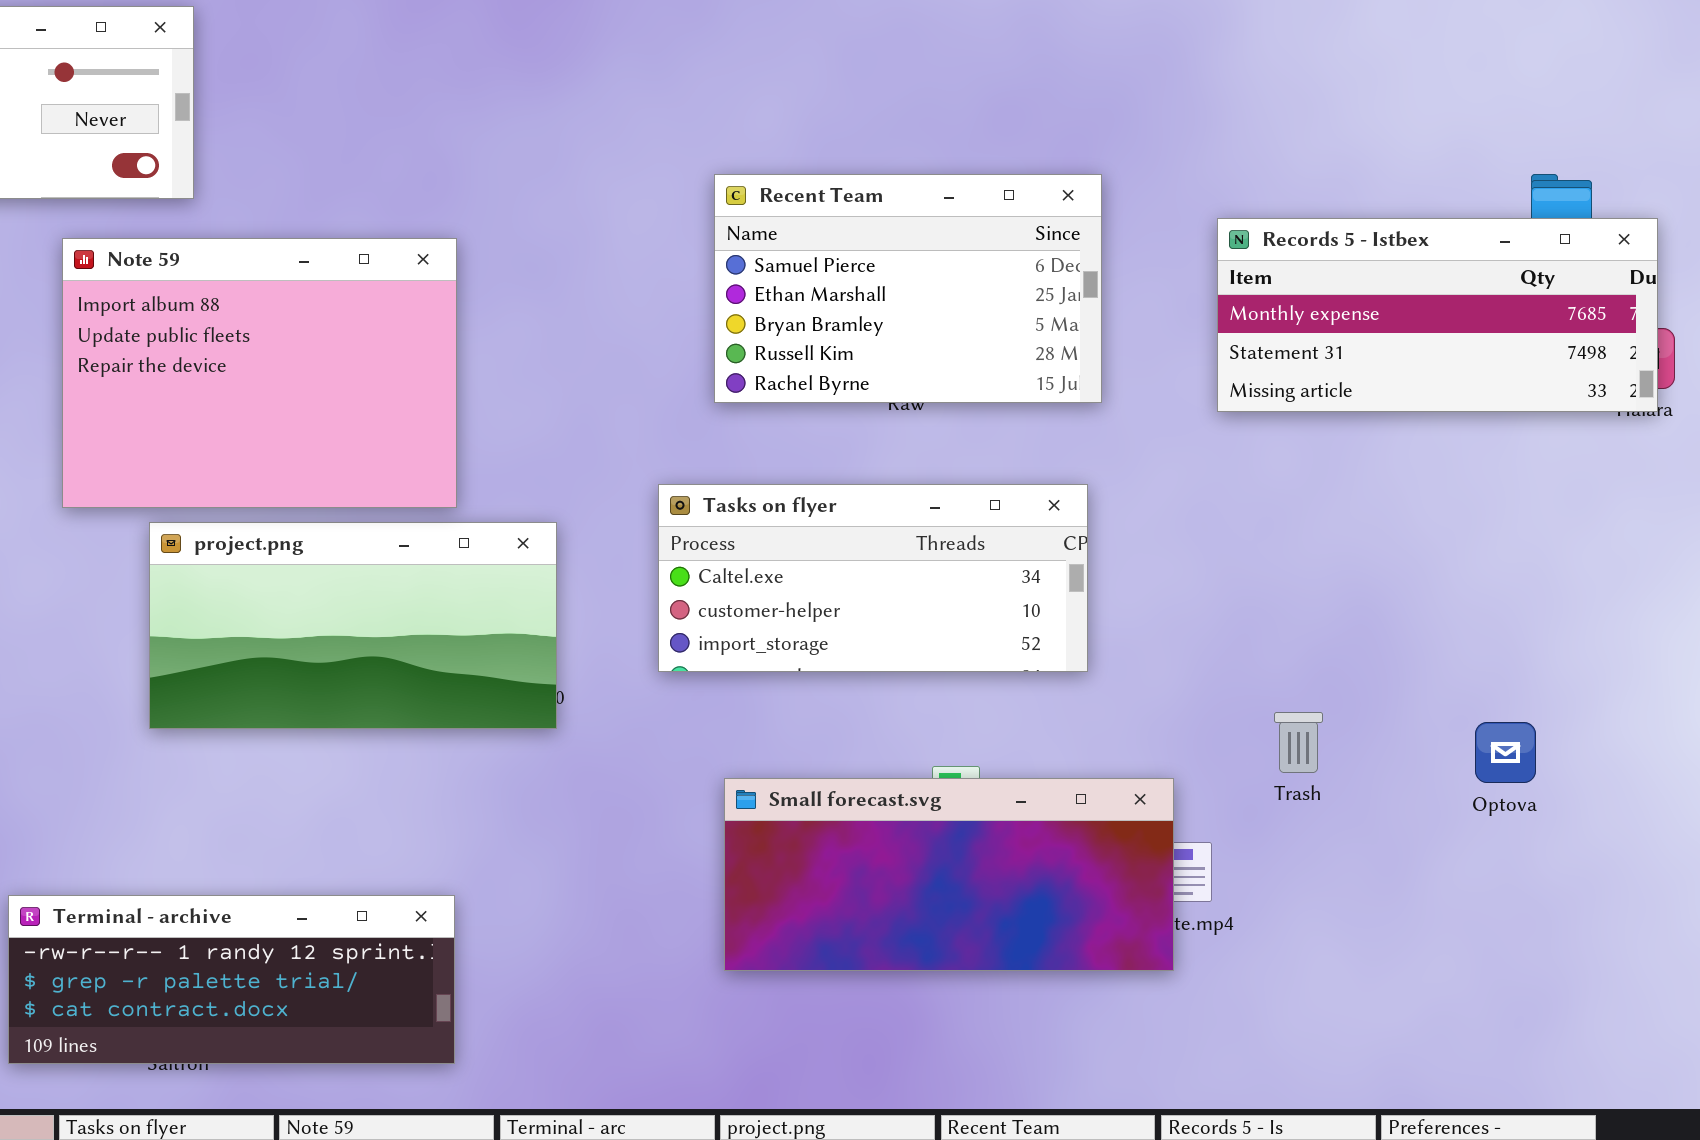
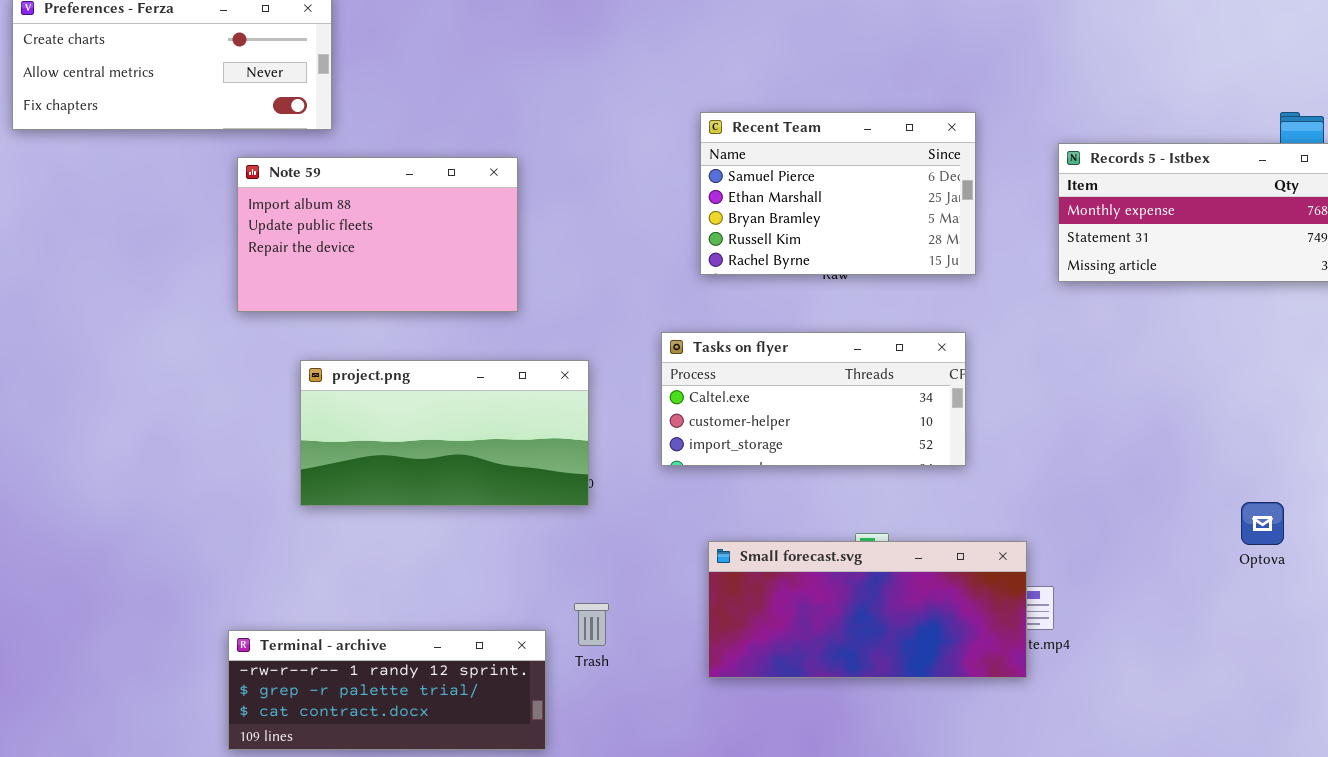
Note 59: [62,238,457,508] -> [237,157,518,312], resized
Trash: [1274,712,1323,773] -> [574,603,609,646], moved
Terminal - archive: [8,895,455,1064] -> [228,630,546,750], moved

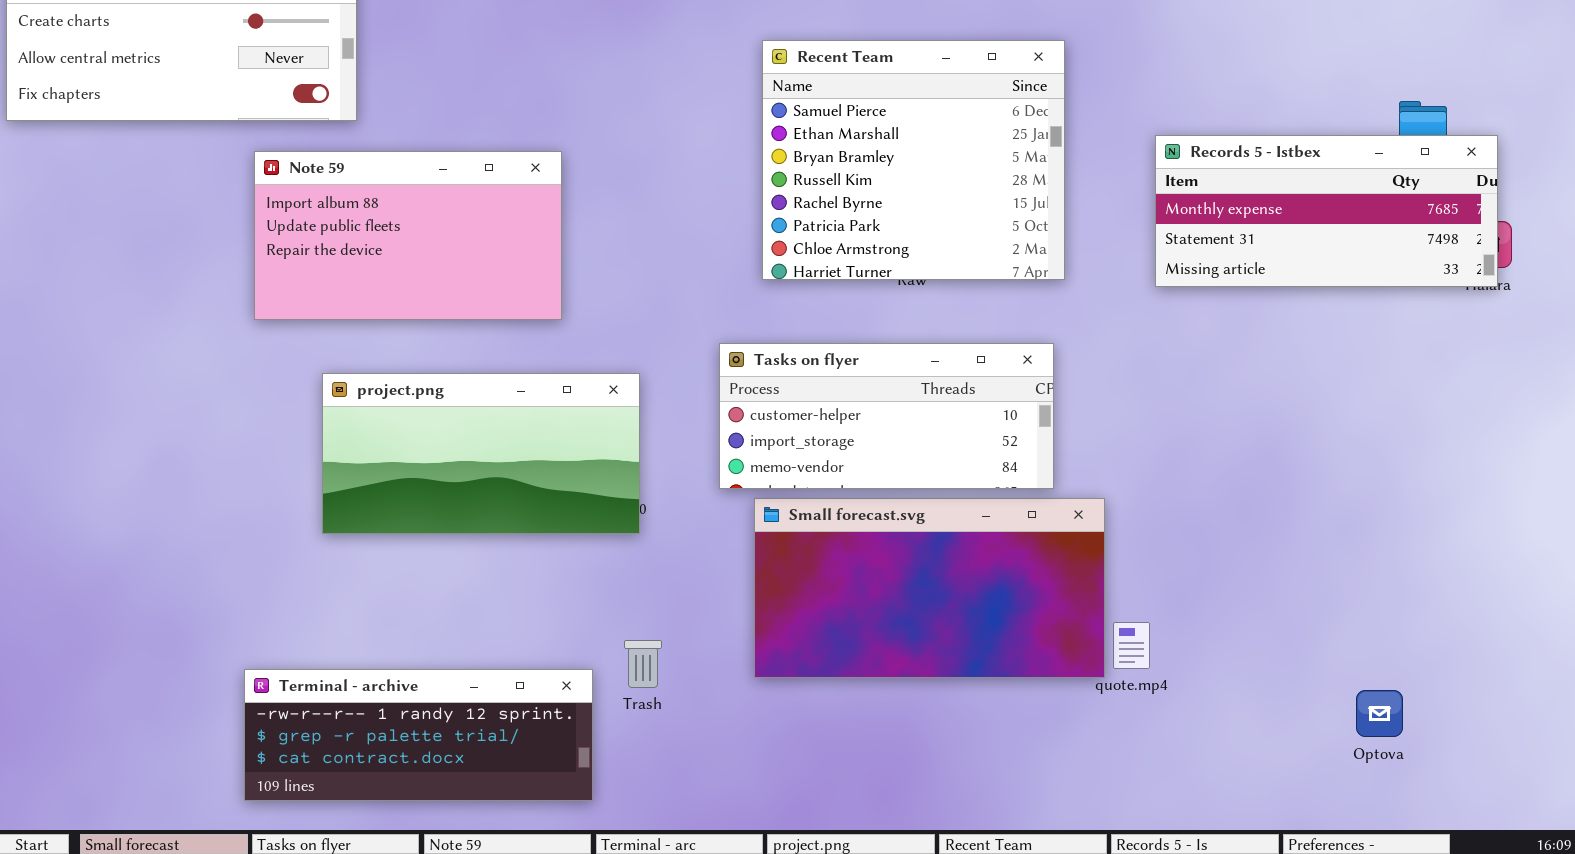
Recent Team: [700,112,976,275] -> [762,40,1065,280], resized
Tasks on flyer: [661,332,966,466] -> [719,343,1054,489], scrolled down 1 row
Optova: [1241,502,1284,545] -> [1356,690,1403,737], moved
Small forecast.svg: [708,541,1027,678] -> [754,498,1105,678], moved, resized

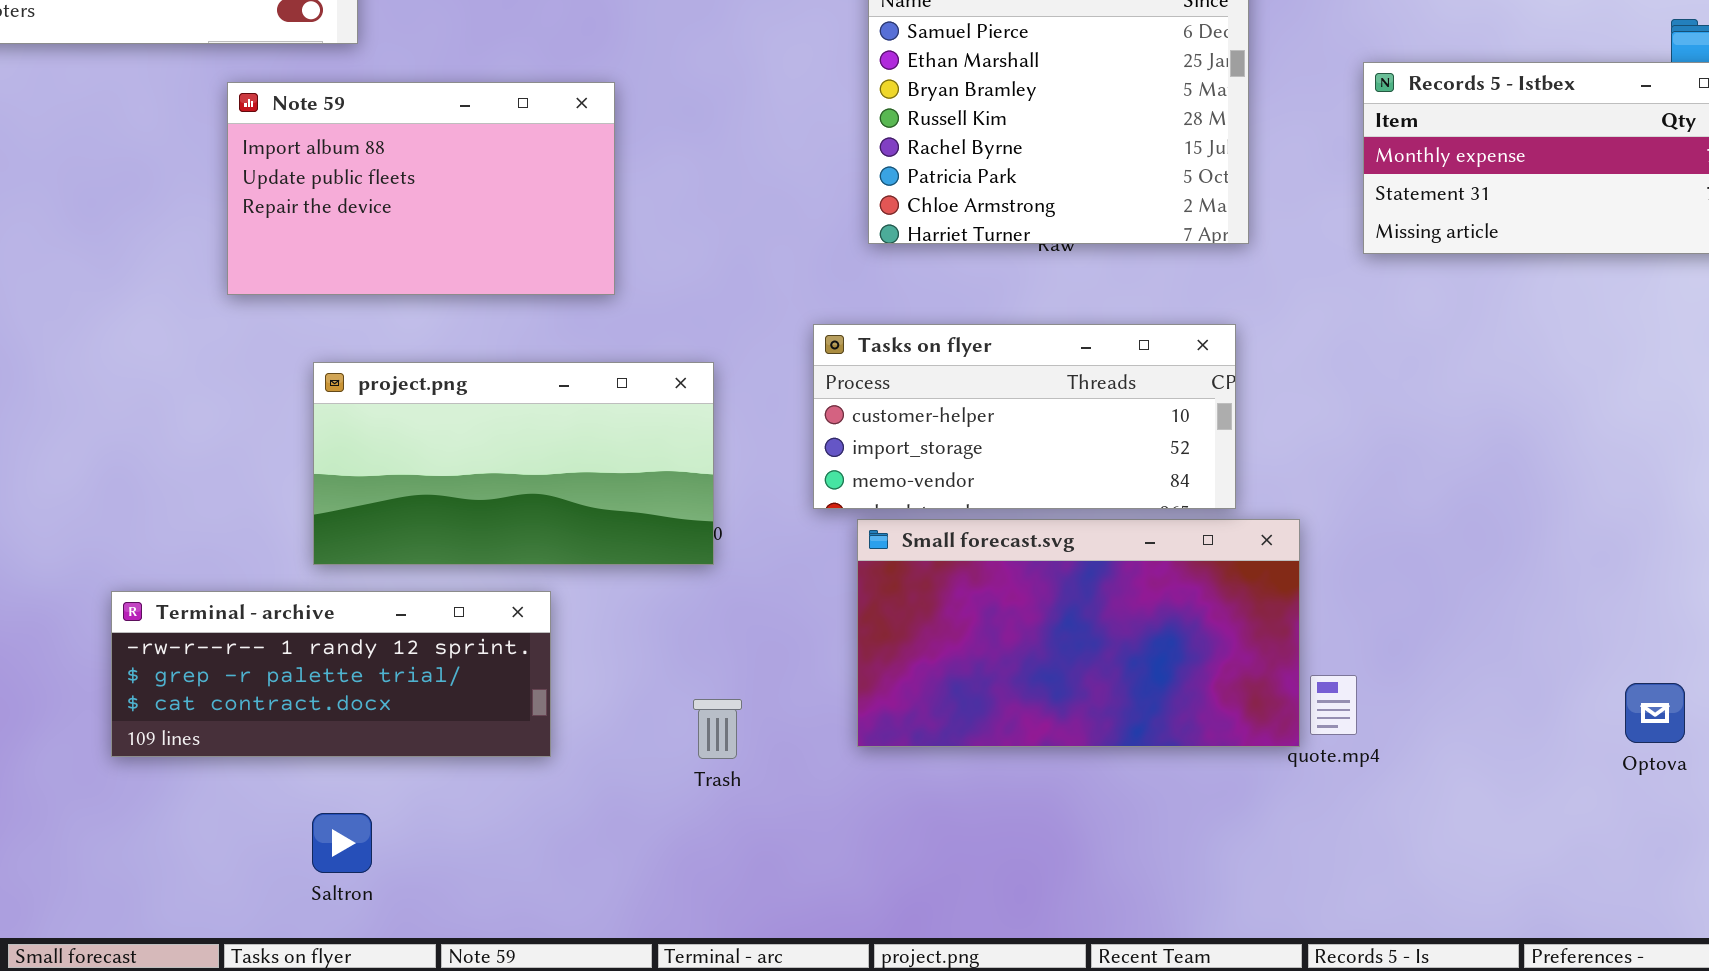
Terminal - archive: [244,669,593,801] -> [111,591,551,757], moved
Optova: [1356,690,1403,737] -> [1625,683,1685,743], moved

